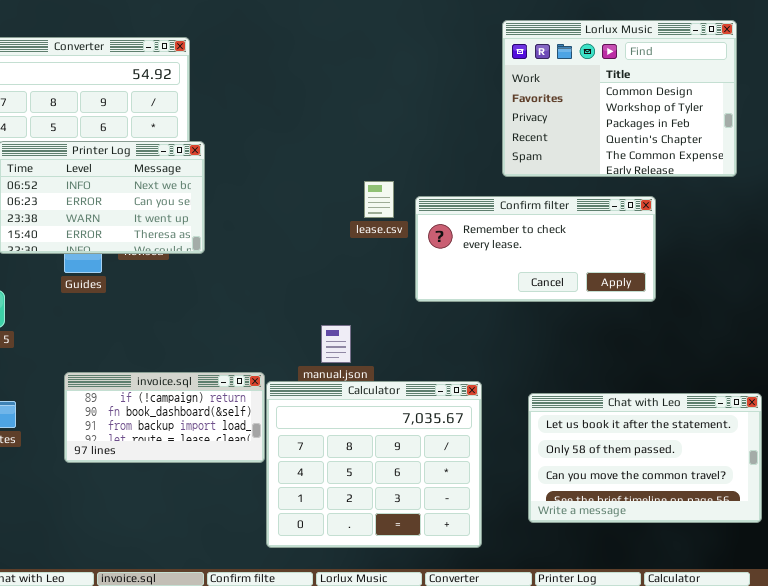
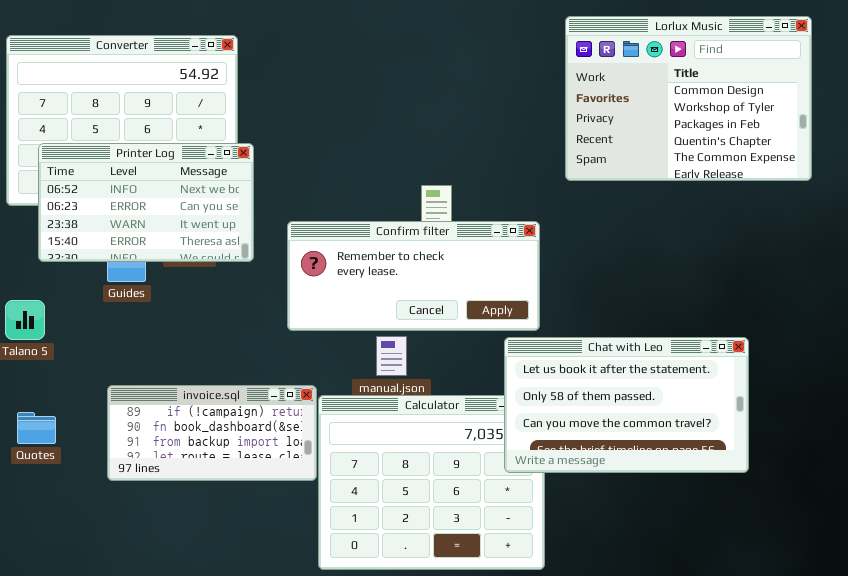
Confirm filter: [415,196,656,302] -> [287,221,540,331], moved
Chat with Leo: [528,393,762,523] -> [504,337,749,473], moved

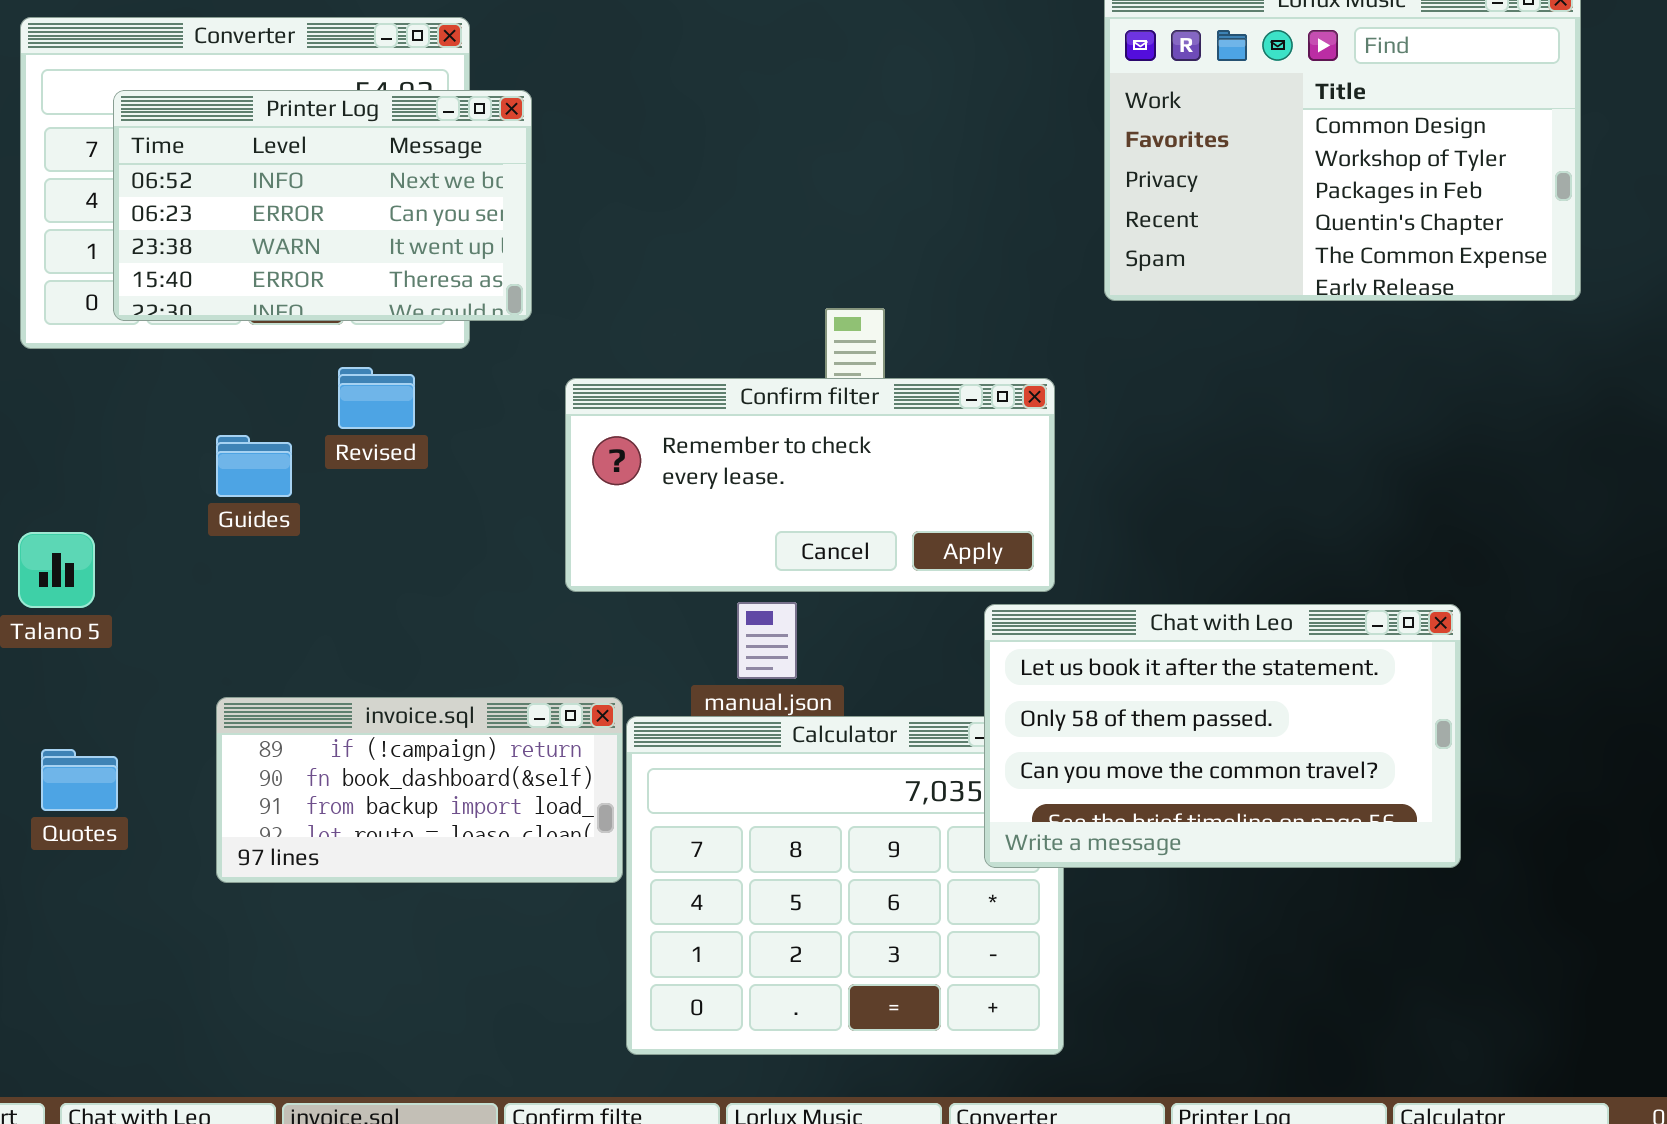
Printer Log: [38,143,254,262] -> [113,90,532,321], moved

